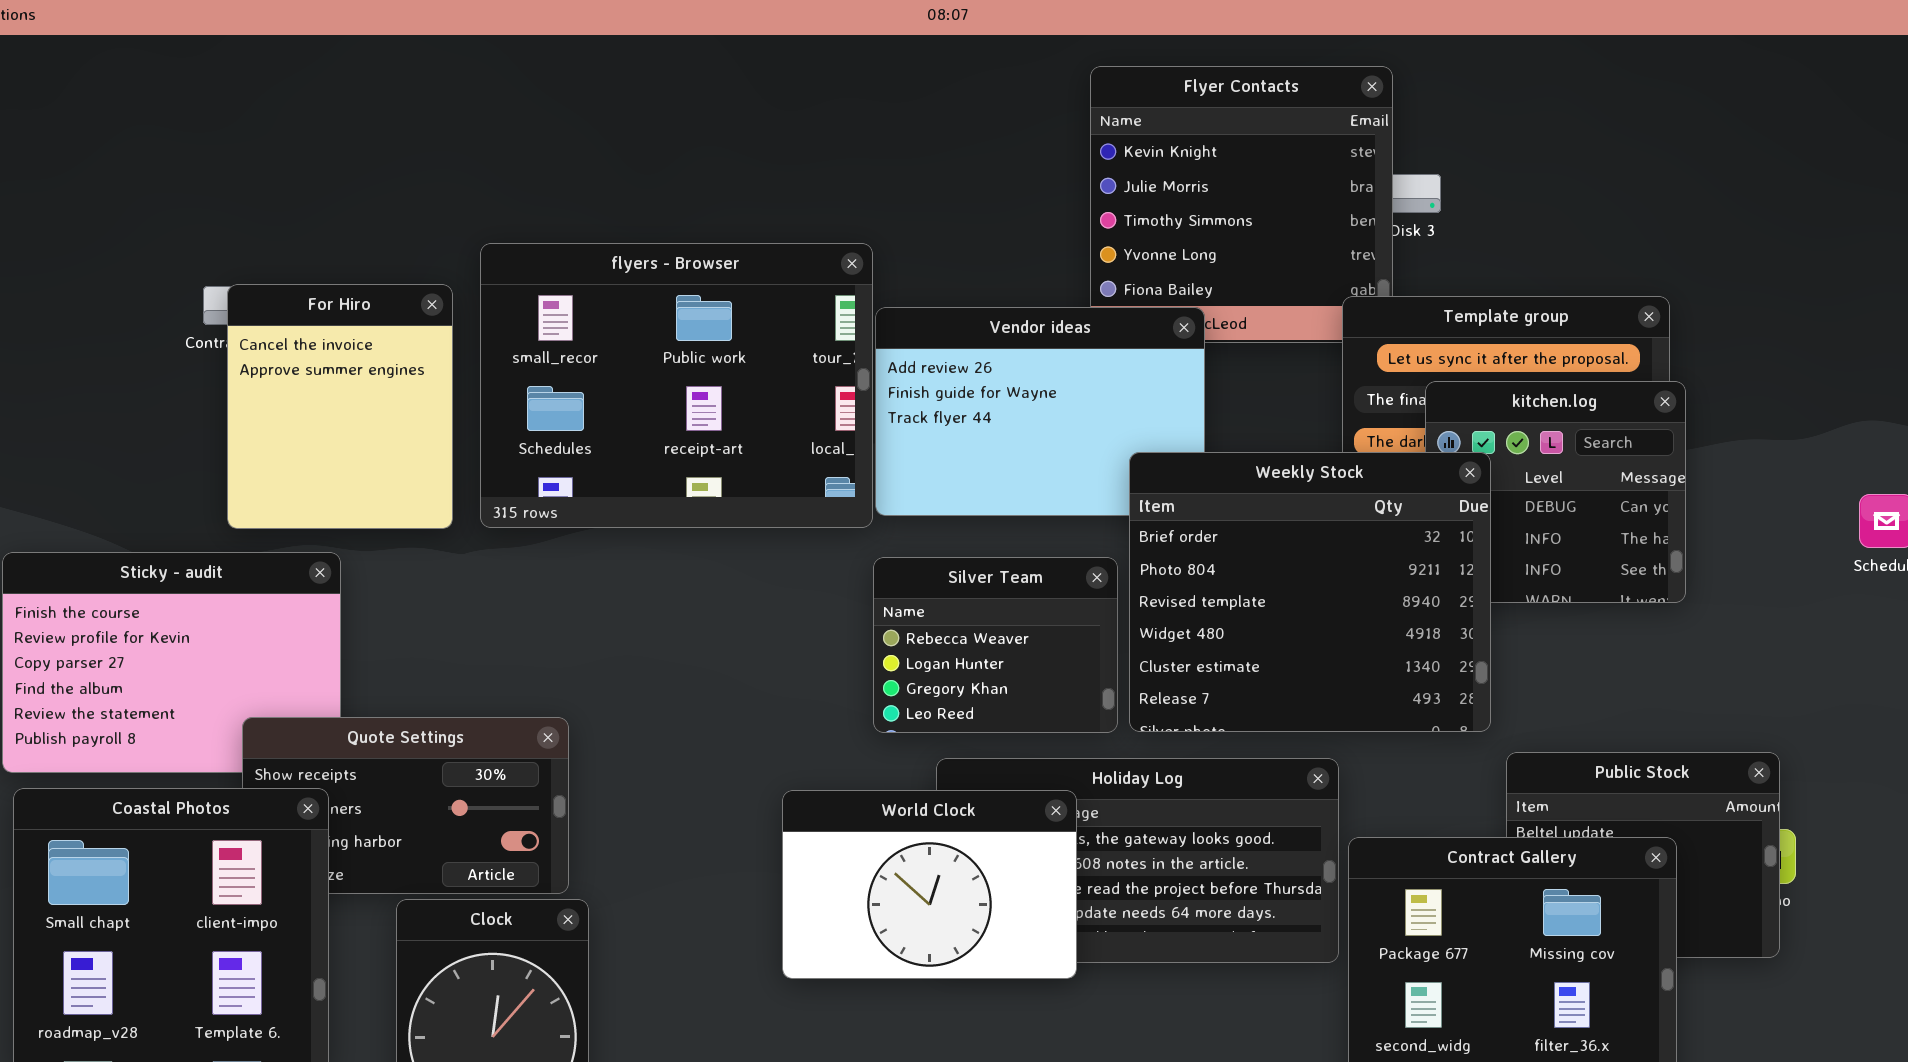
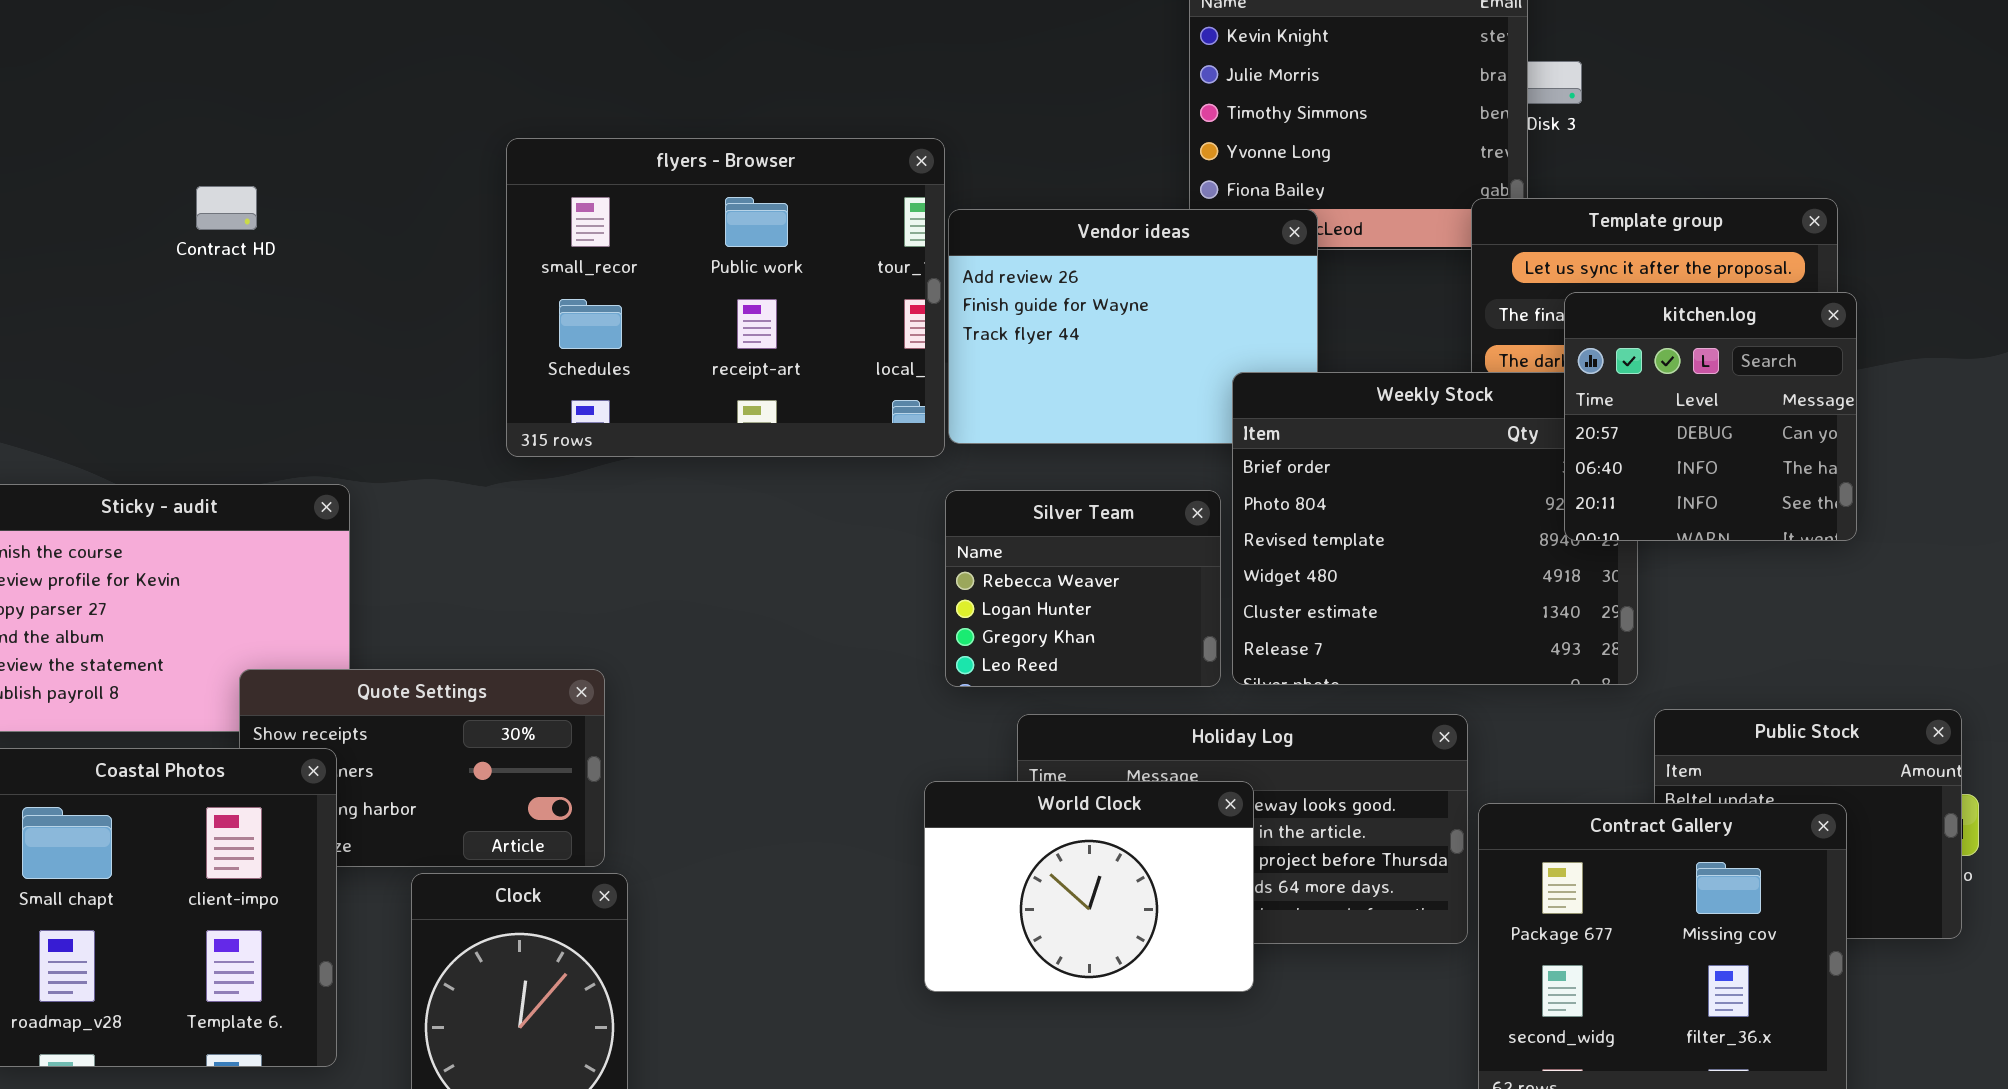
For Hiro: [227,284,453,529] -> none, closed
kitchen.log: [1425,381,1686,603] -> [1564,292,1857,541], raised
World Clock: [782,790,1077,979] -> [924,781,1254,992], moved

